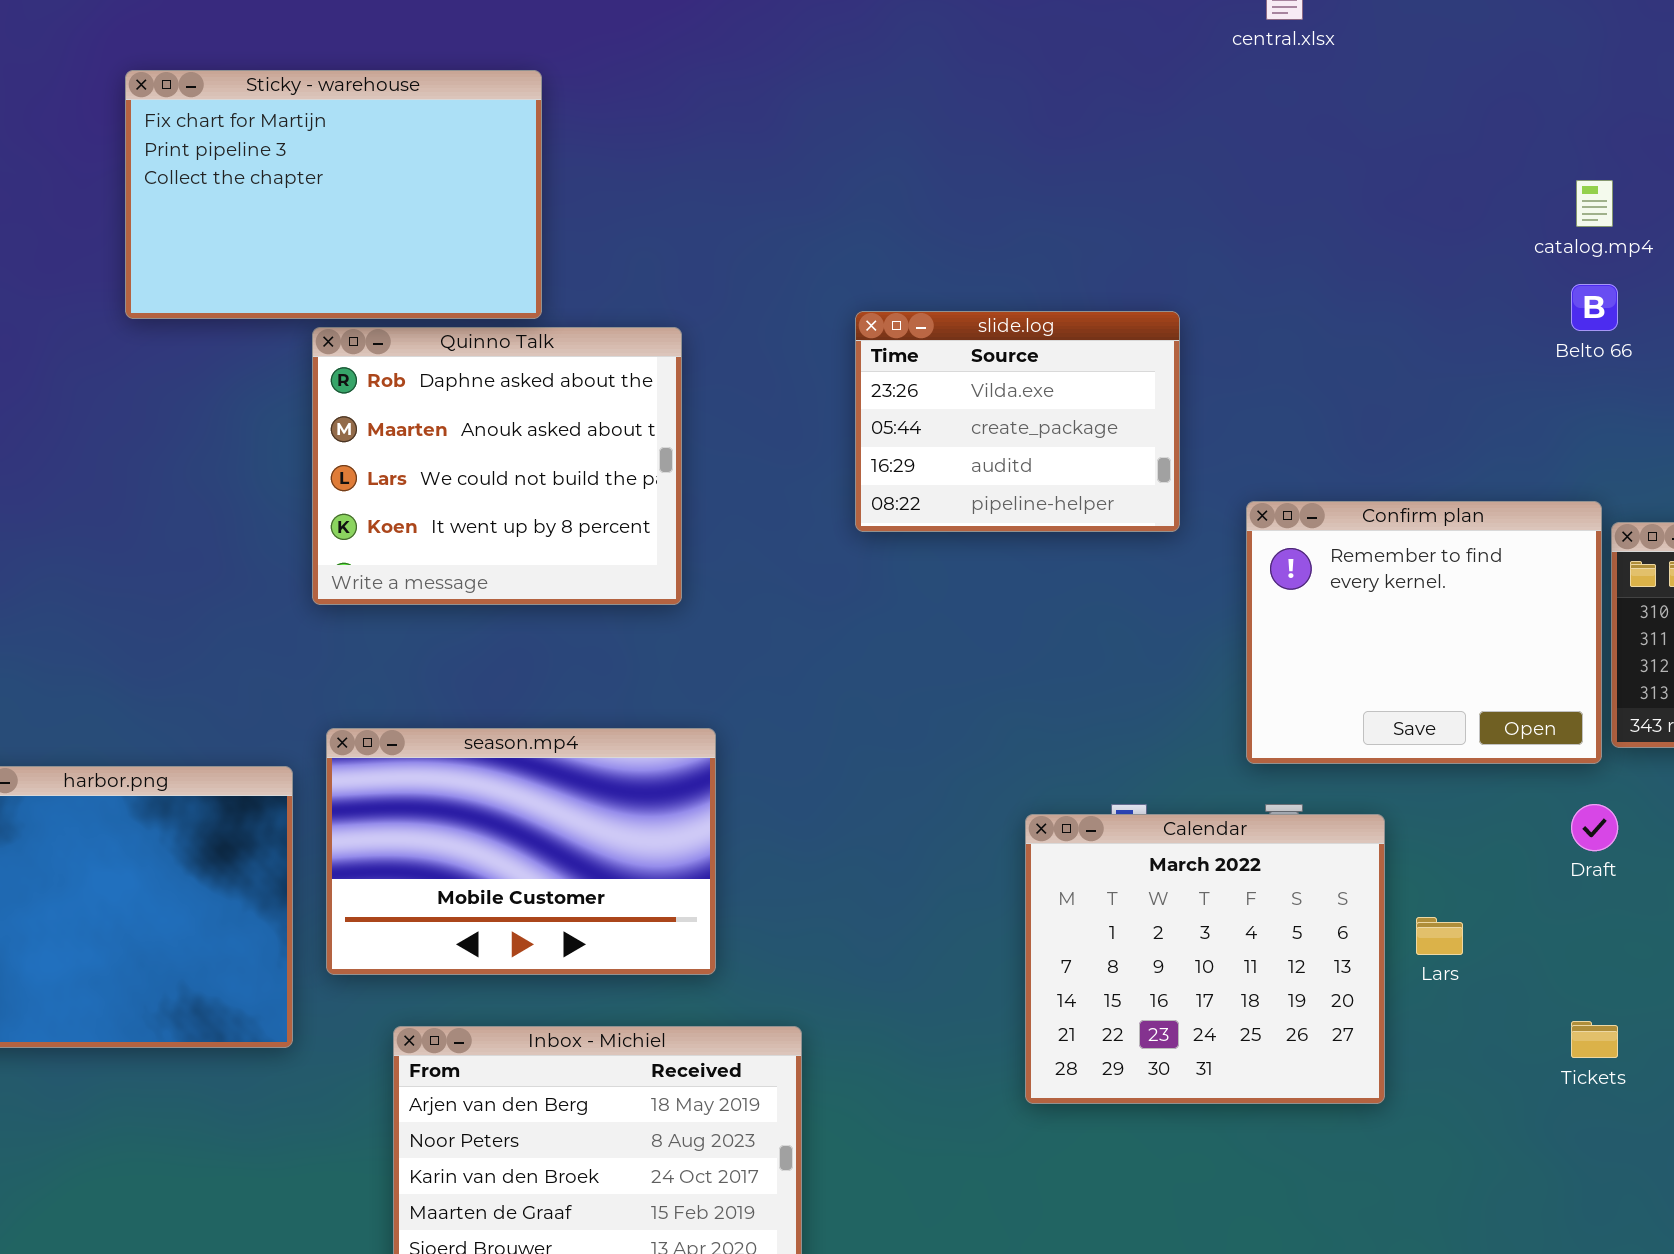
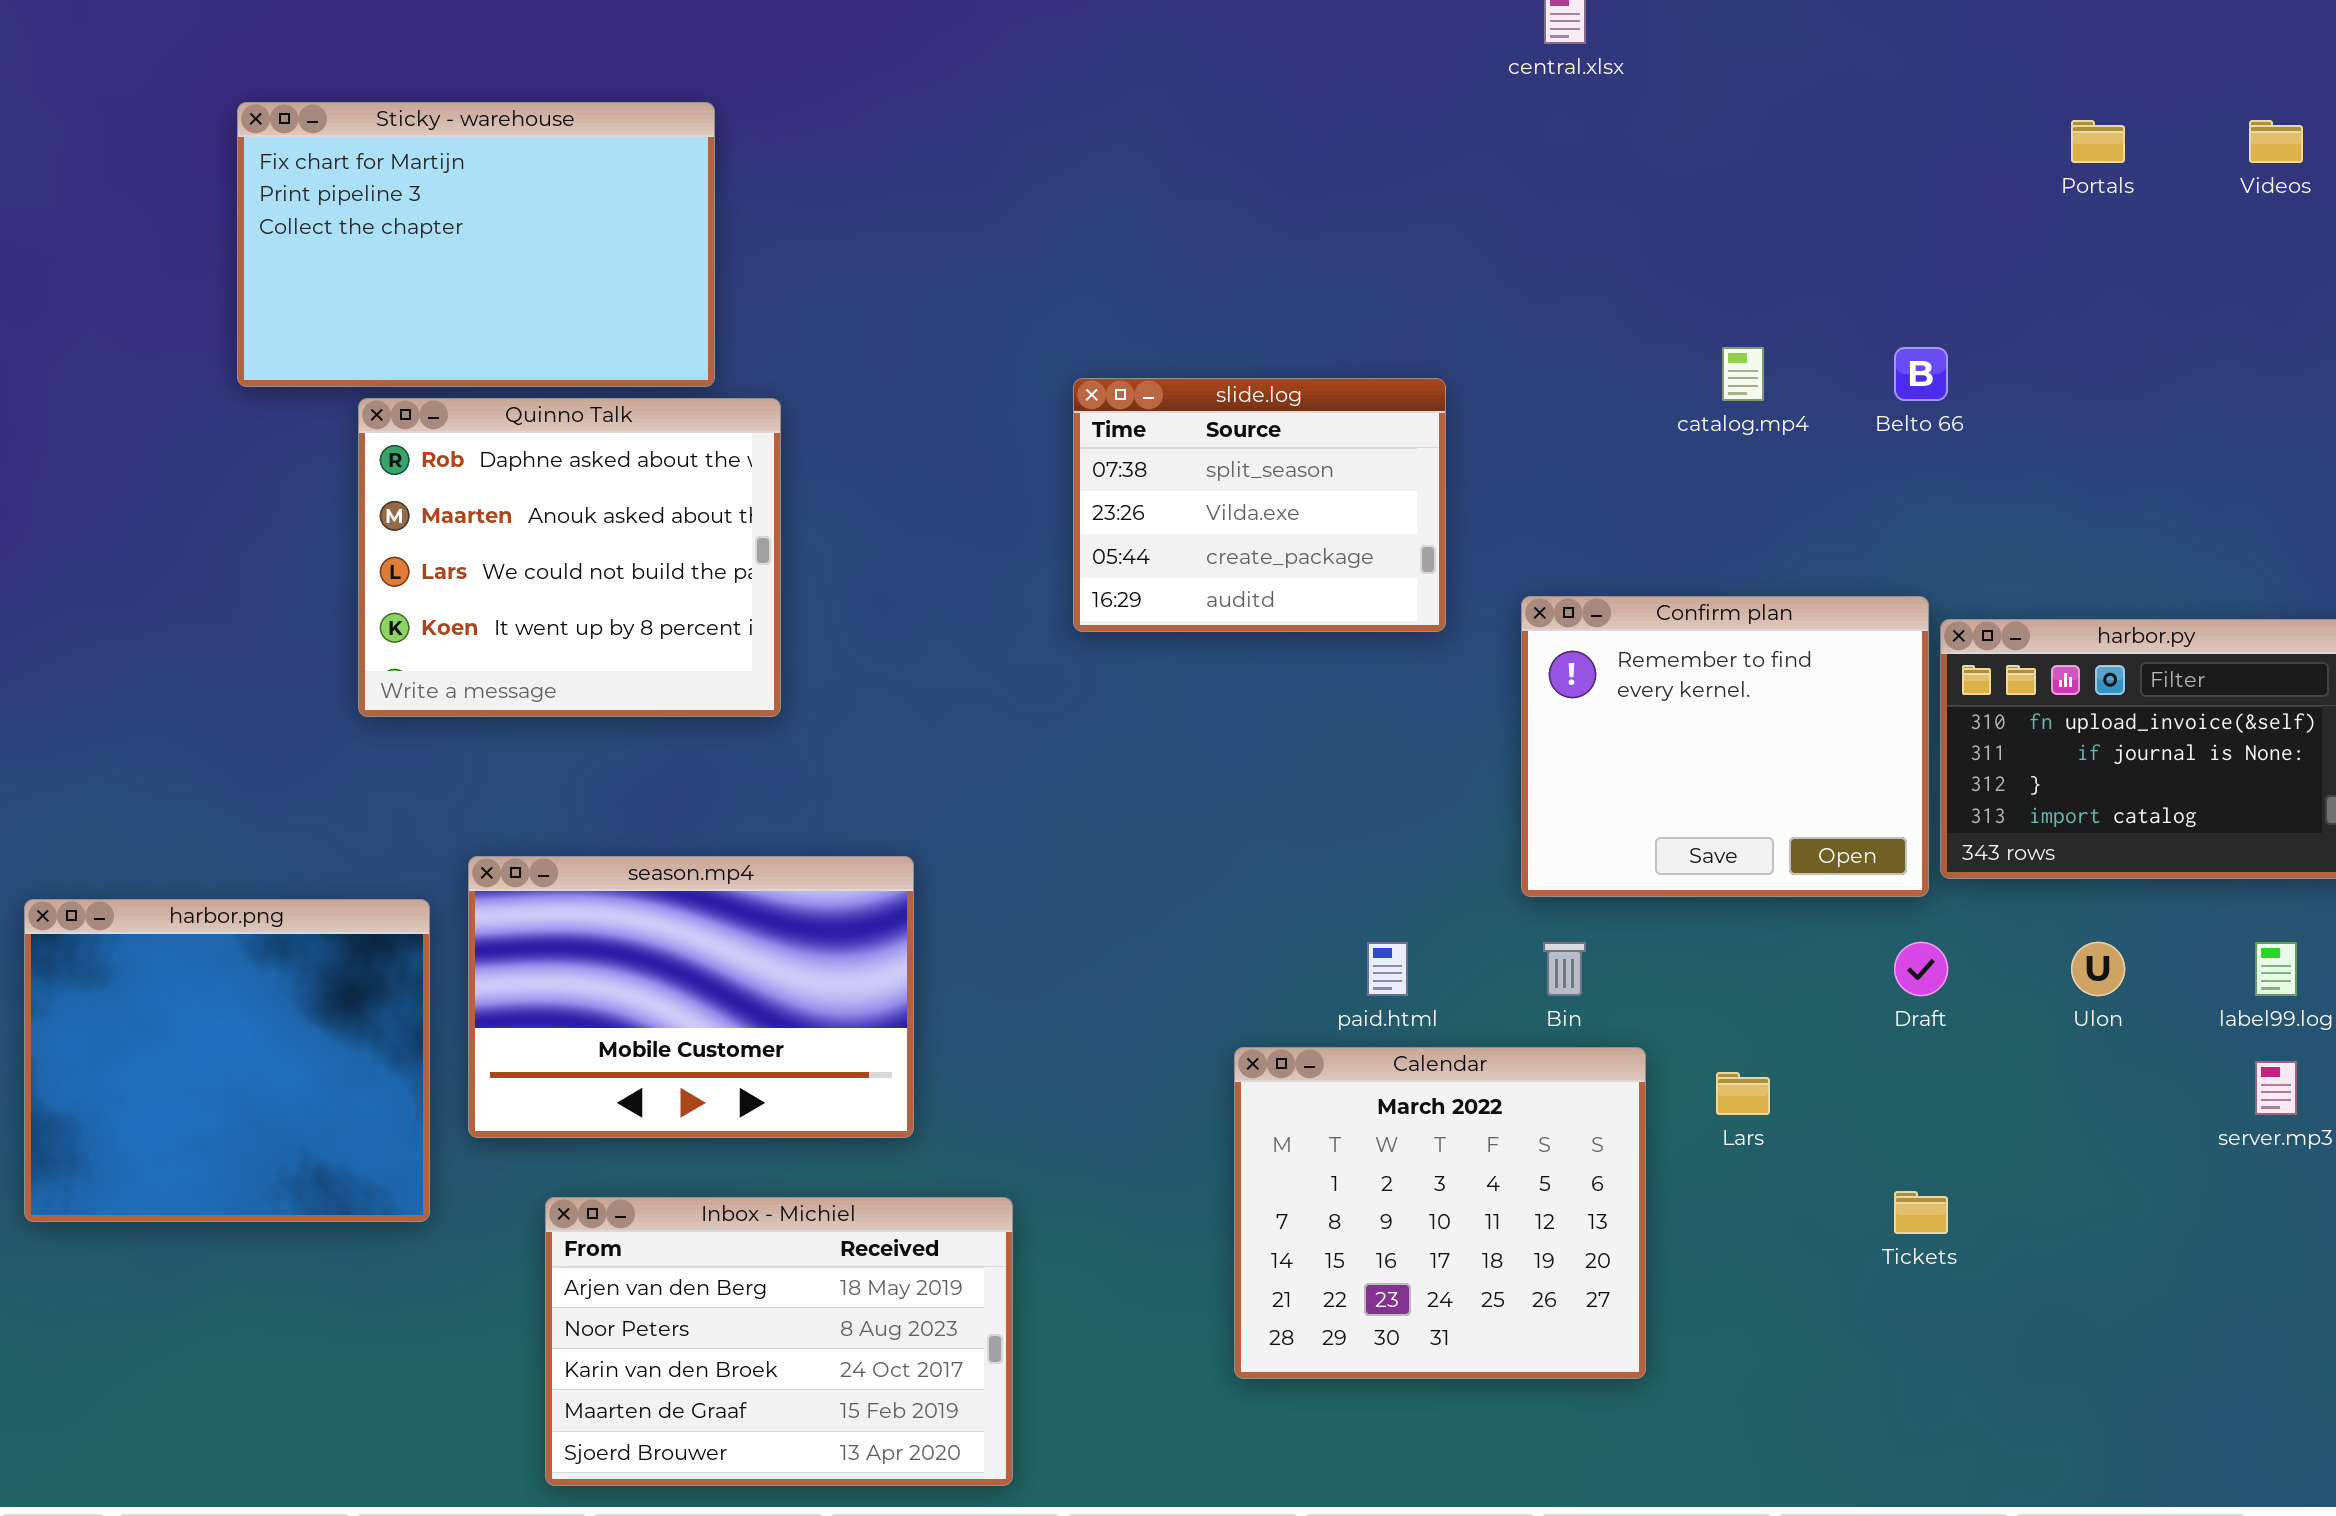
catalog.mp4: [1576,180,1613,227] -> [1722,347,1764,401], moved
slide.log: [855,311,1180,532] -> [1073,378,1446,632], scrolled up 1 row
Quinno Talk: [312,327,682,605] -> [358,398,781,717], moved
Calendar: [1025,814,1385,1104] -> [1234,1047,1646,1379], moved

